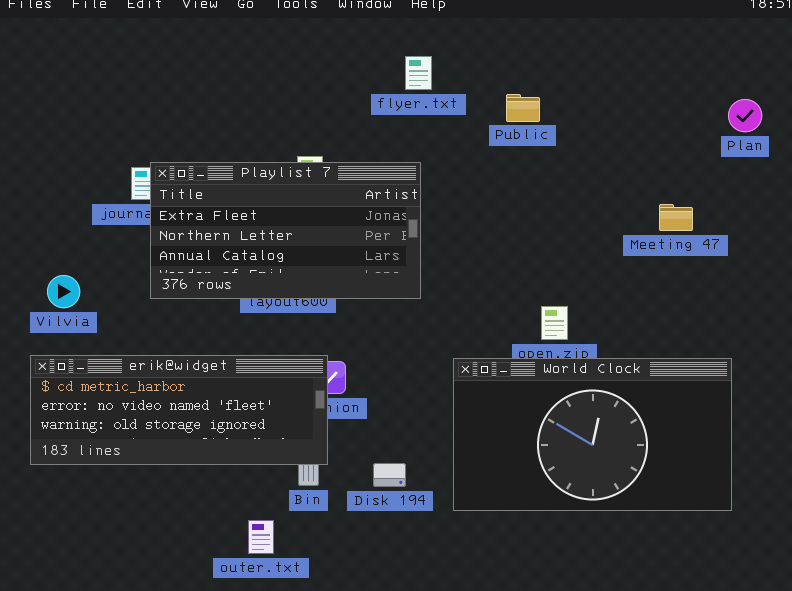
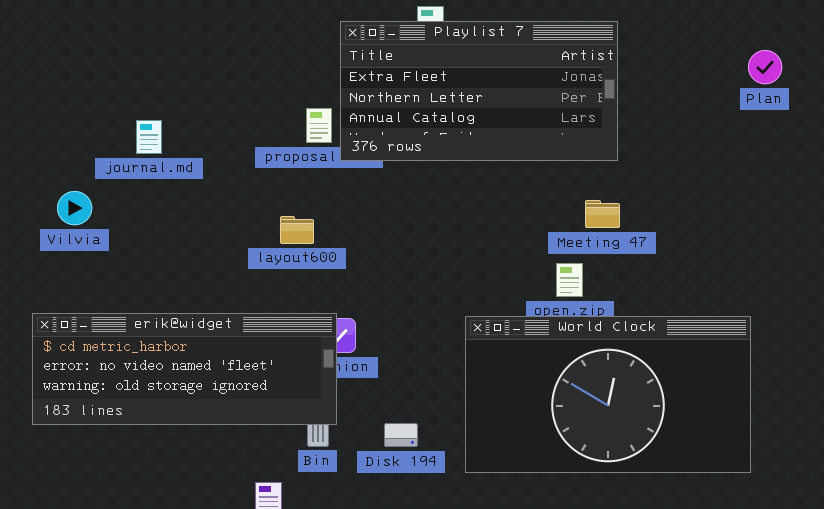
Playlist 7: [150,162,421,299] -> [340,21,618,161], moved
Meeting 47: [659,204,693,231] -> [585,200,620,228], moved
Vilvia: [47,275,80,308] -> [57,191,92,225], moved

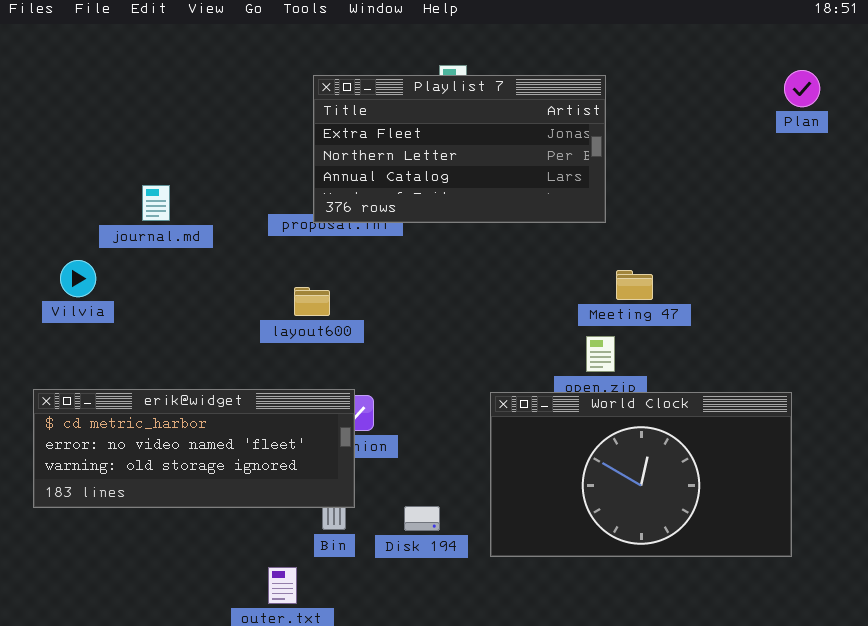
Playlist 7: [340,21,618,161] -> [313,75,606,223], moved
Plan: [748,50,782,84] -> [784,70,820,107], moved

